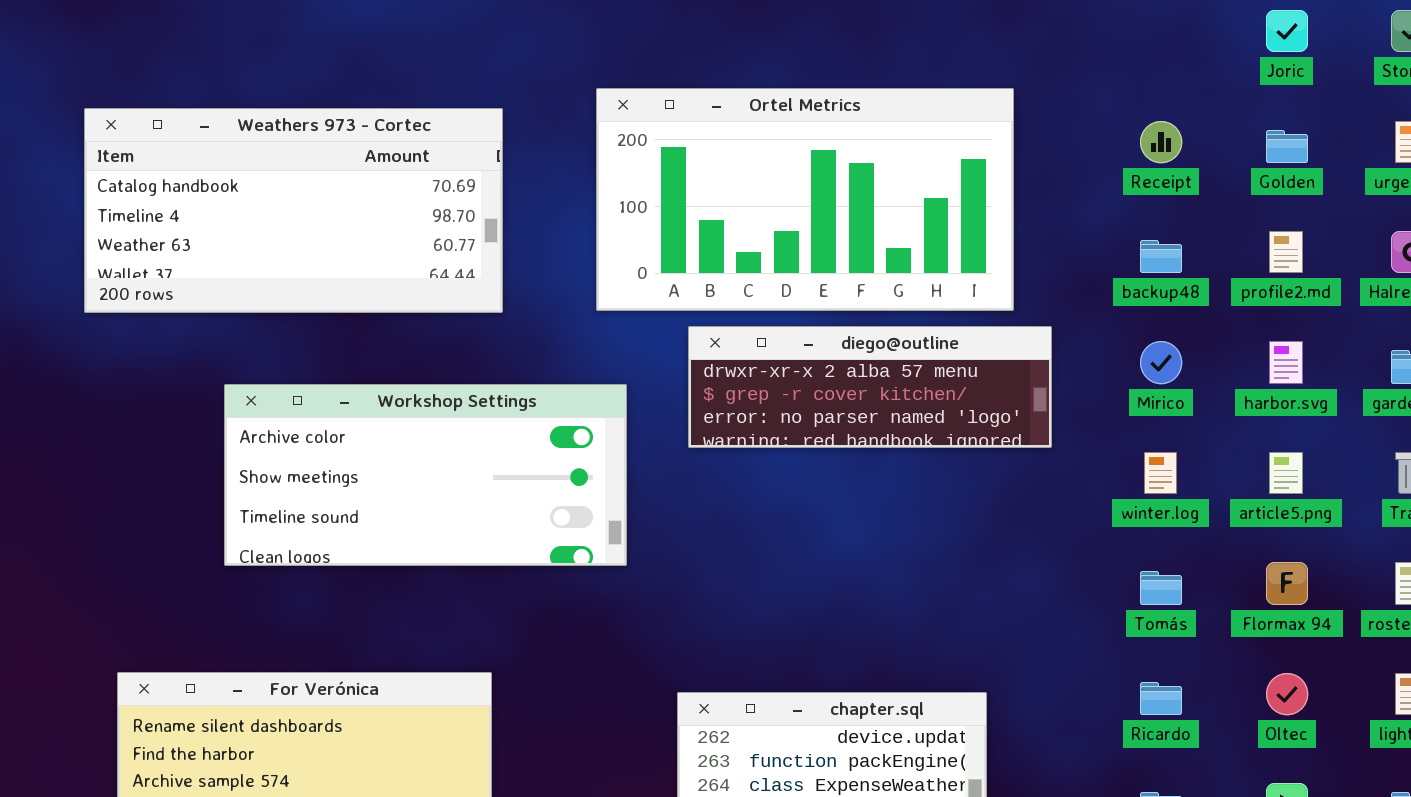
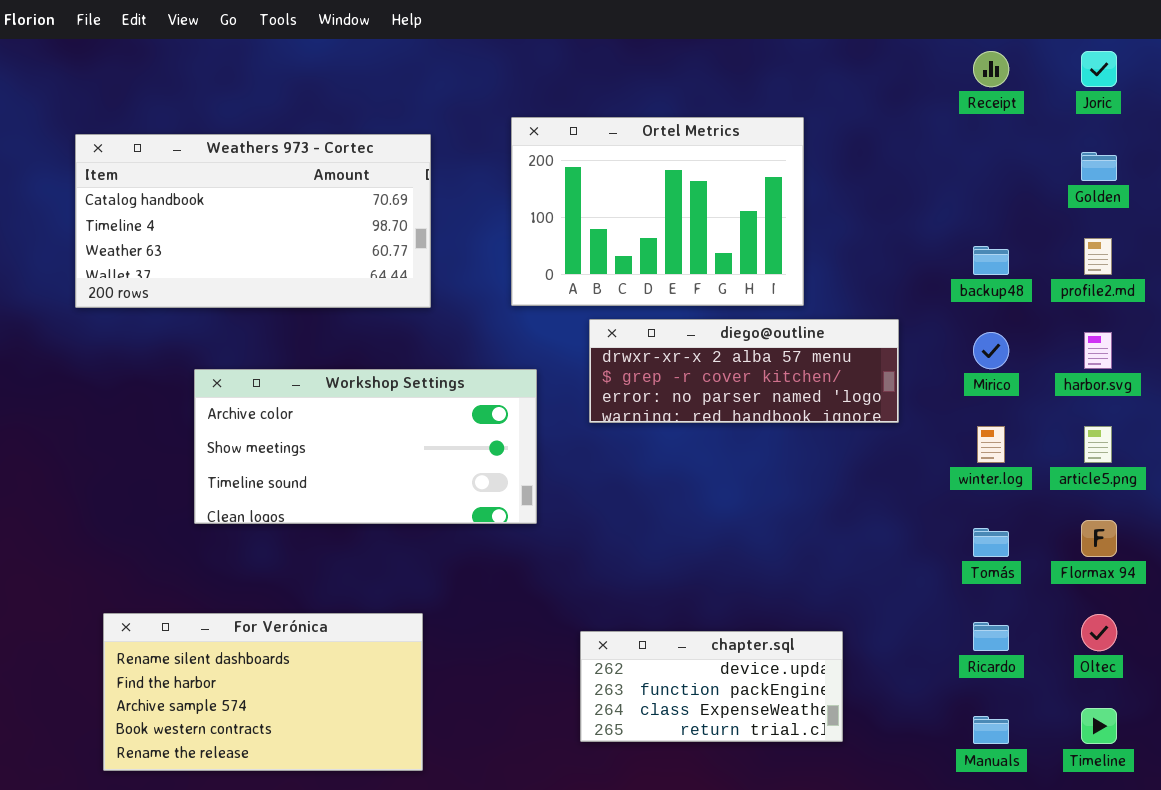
Ortel Metrics: [596,88,1014,311] -> [511,117,804,306], resized
Receipt: [1140,121,1182,163] -> [973,51,1009,87], moved

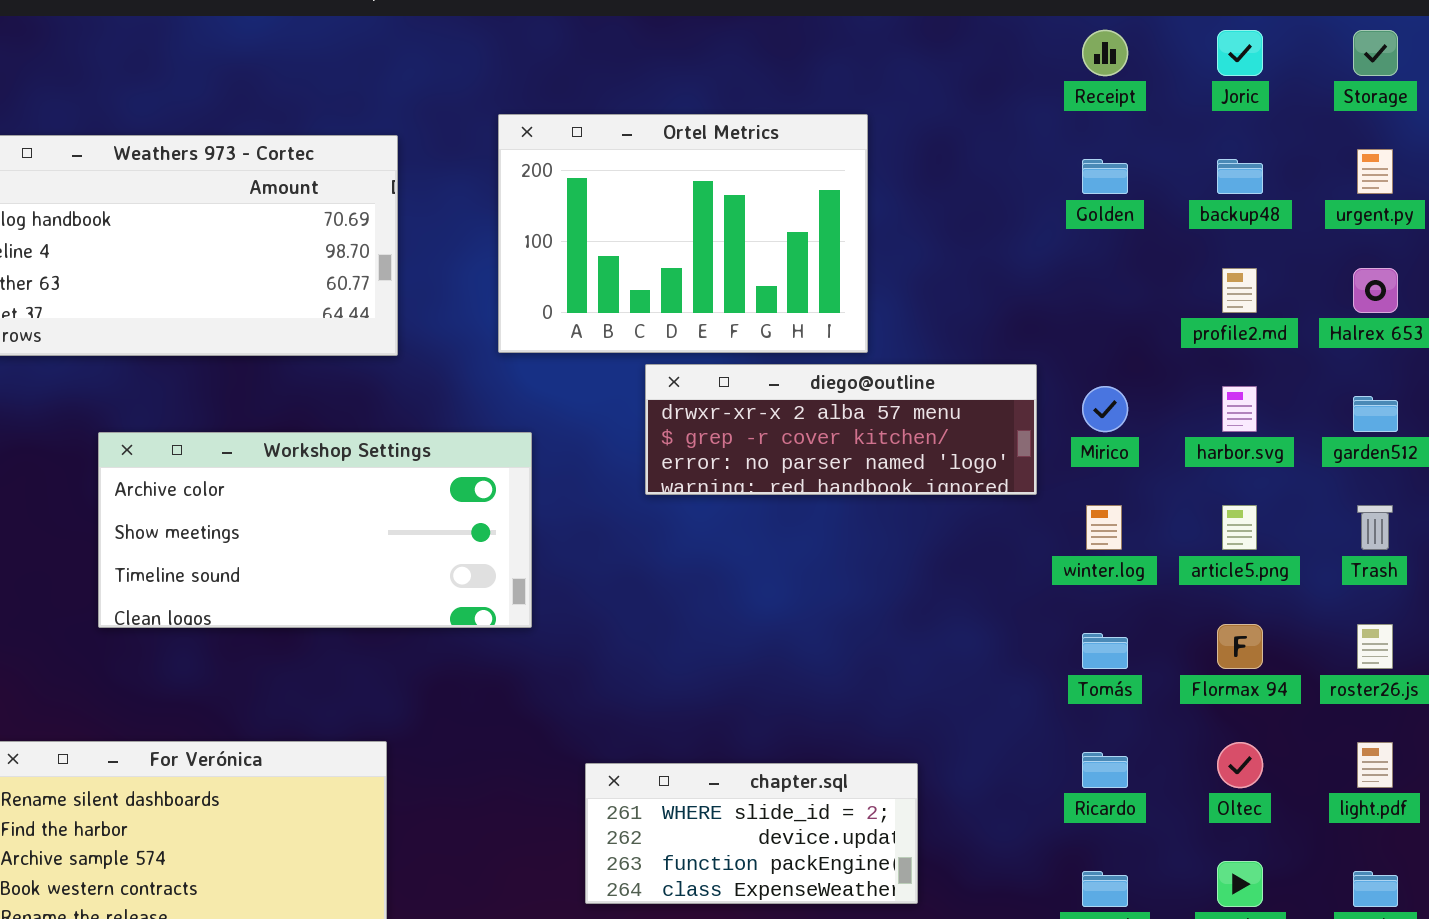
Golden: [1081,152,1117,181] -> [1082,159,1128,194], moved
backup48: [973,246,1009,275] -> [1217,159,1263,194], moved
diego@outline: [589,319,899,423] -> [645,364,1037,495], moved
chapter.sql: [580,631,843,742] -> [585,763,918,904], scrolled up 1 row

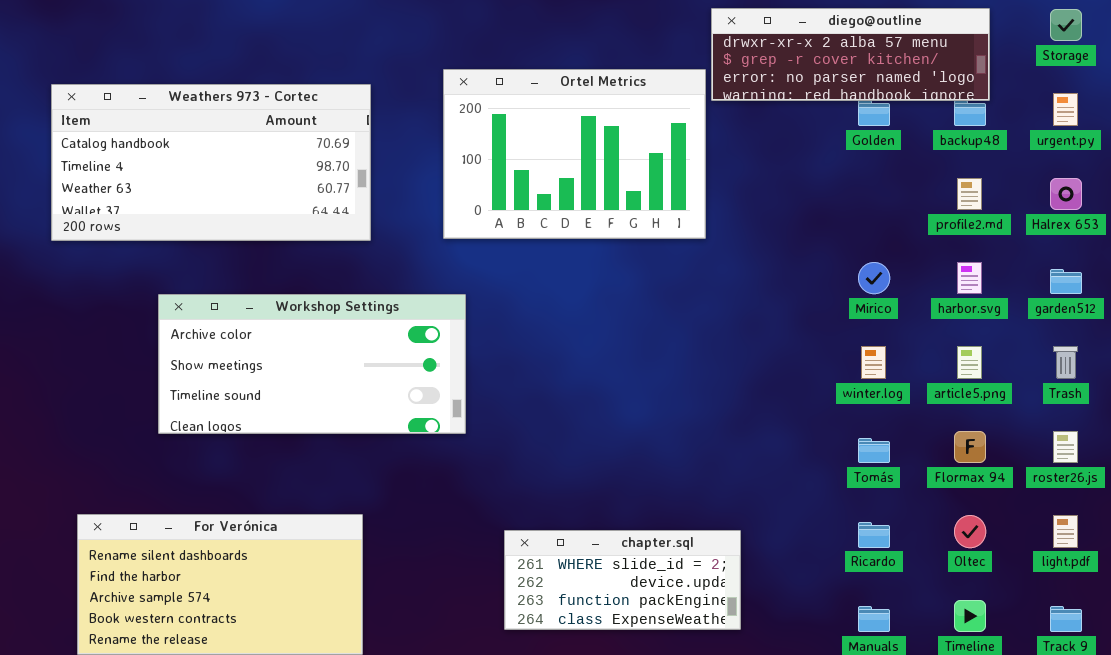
diego@outline: [645,364,1037,495] -> [711,8,990,101], moved

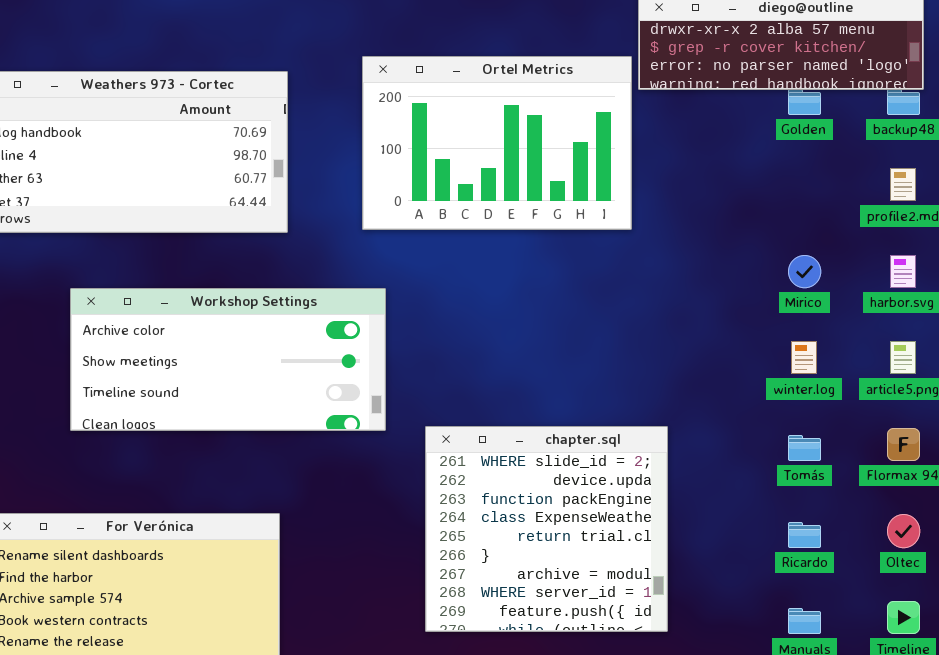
chapter.sql: [504,530,741,630] -> [425,426,668,632], resized

